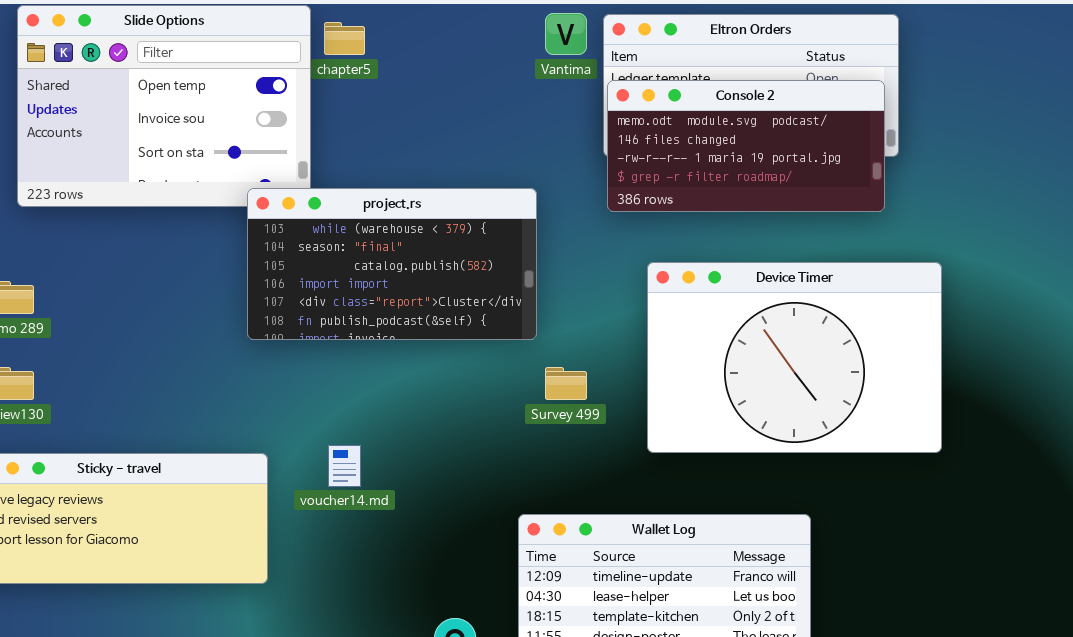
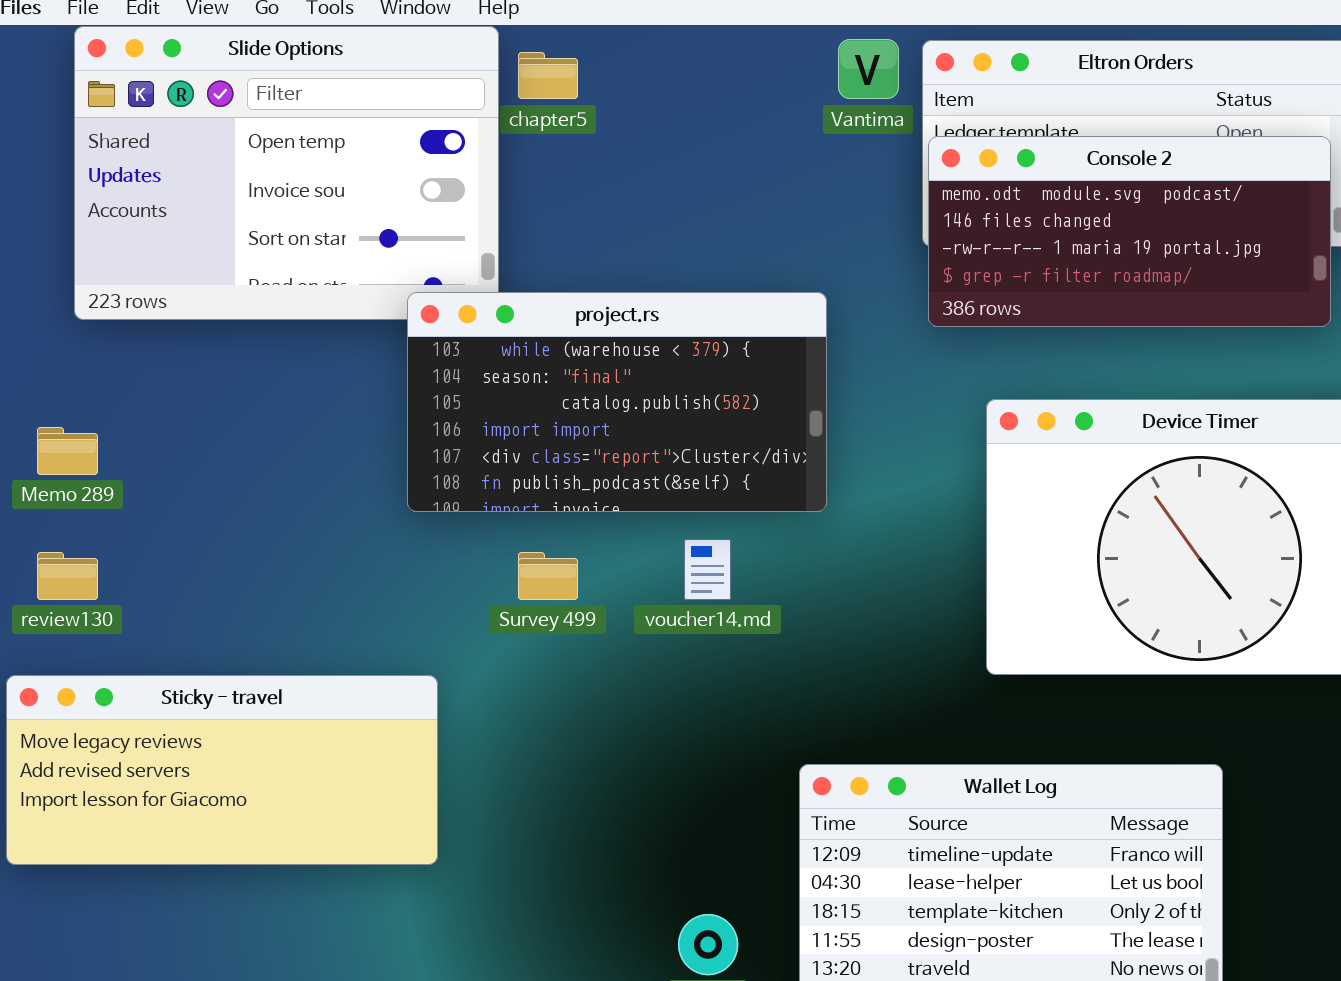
Survey 499: [545,367,587,400] -> [518,552,578,600], moved
voucher14.md: [328,445,361,487] -> [684,539,731,600], moved

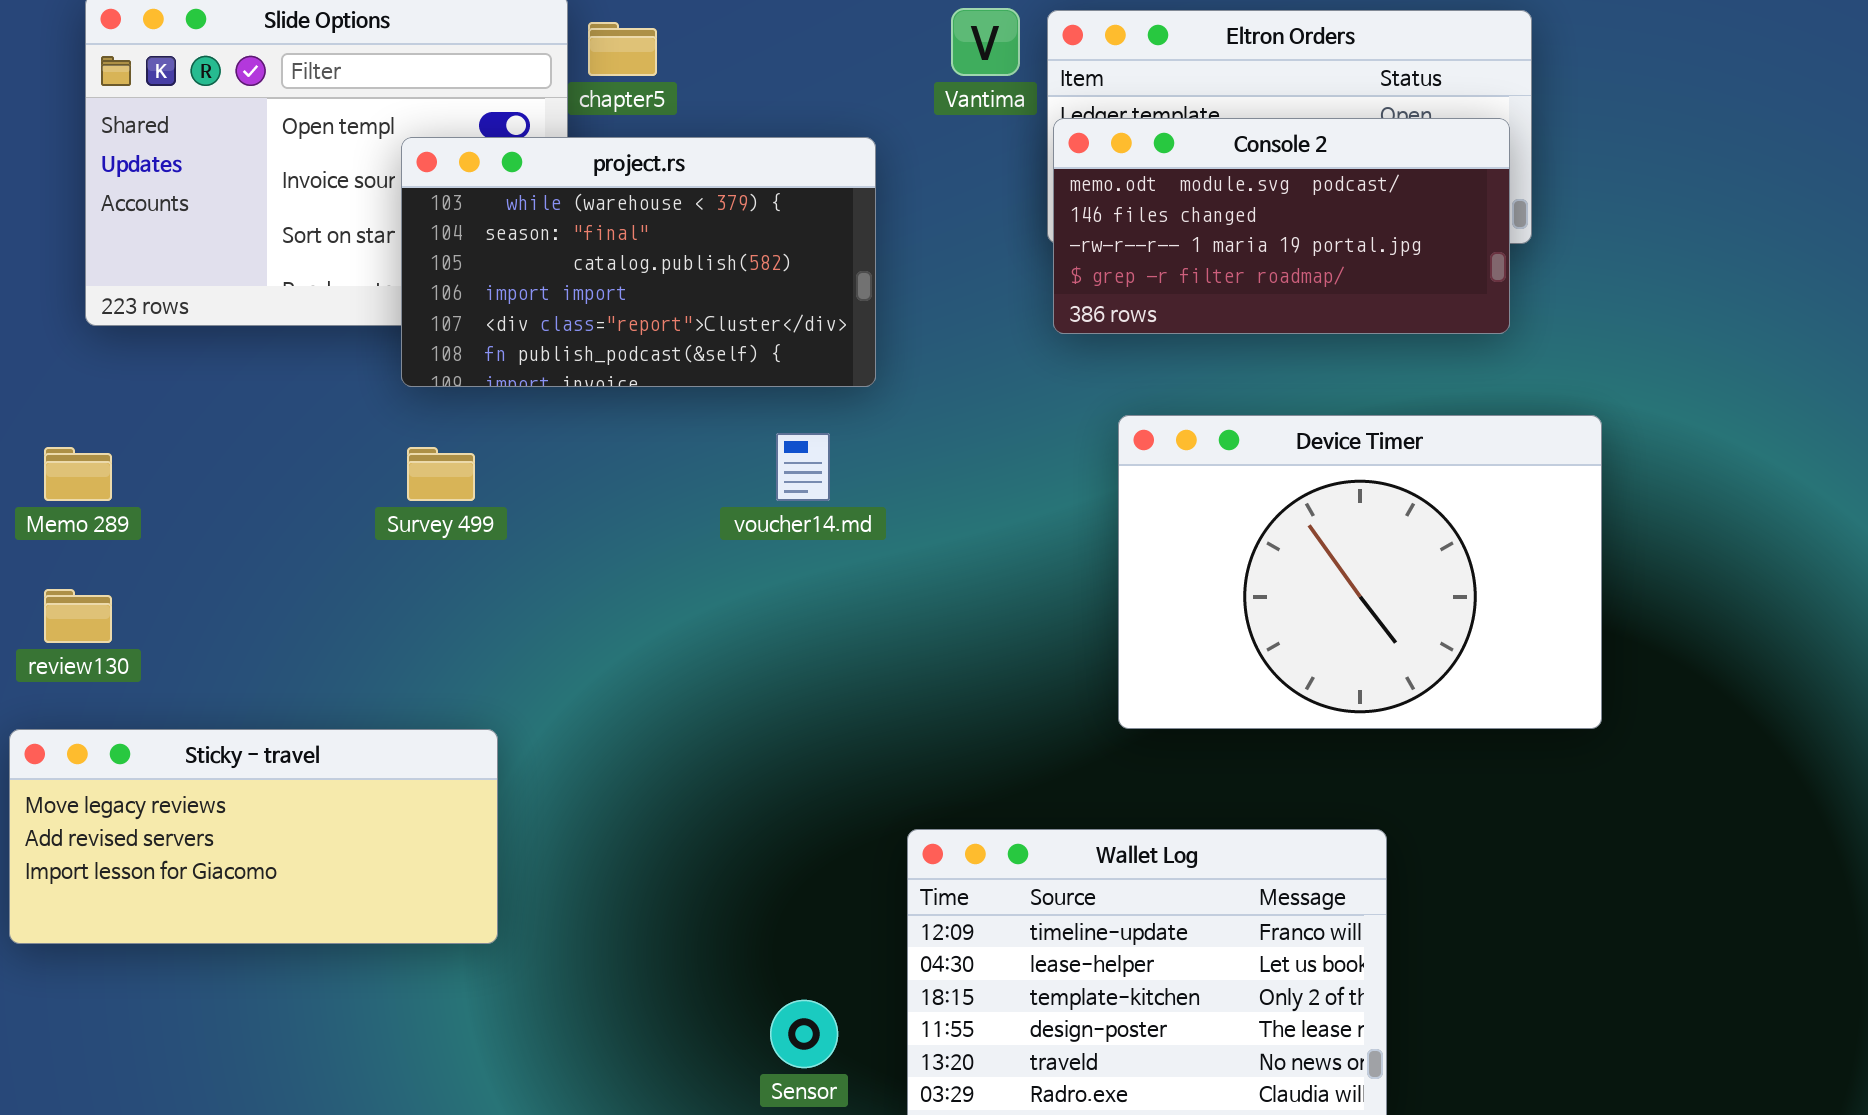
project.rs: [407,292,827,512] -> [401,137,876,387], moved
voucher14.md: [684,539,731,600] -> [776,433,830,501], moved
Survey 499: [518,552,578,600] -> [407,447,475,501], moved

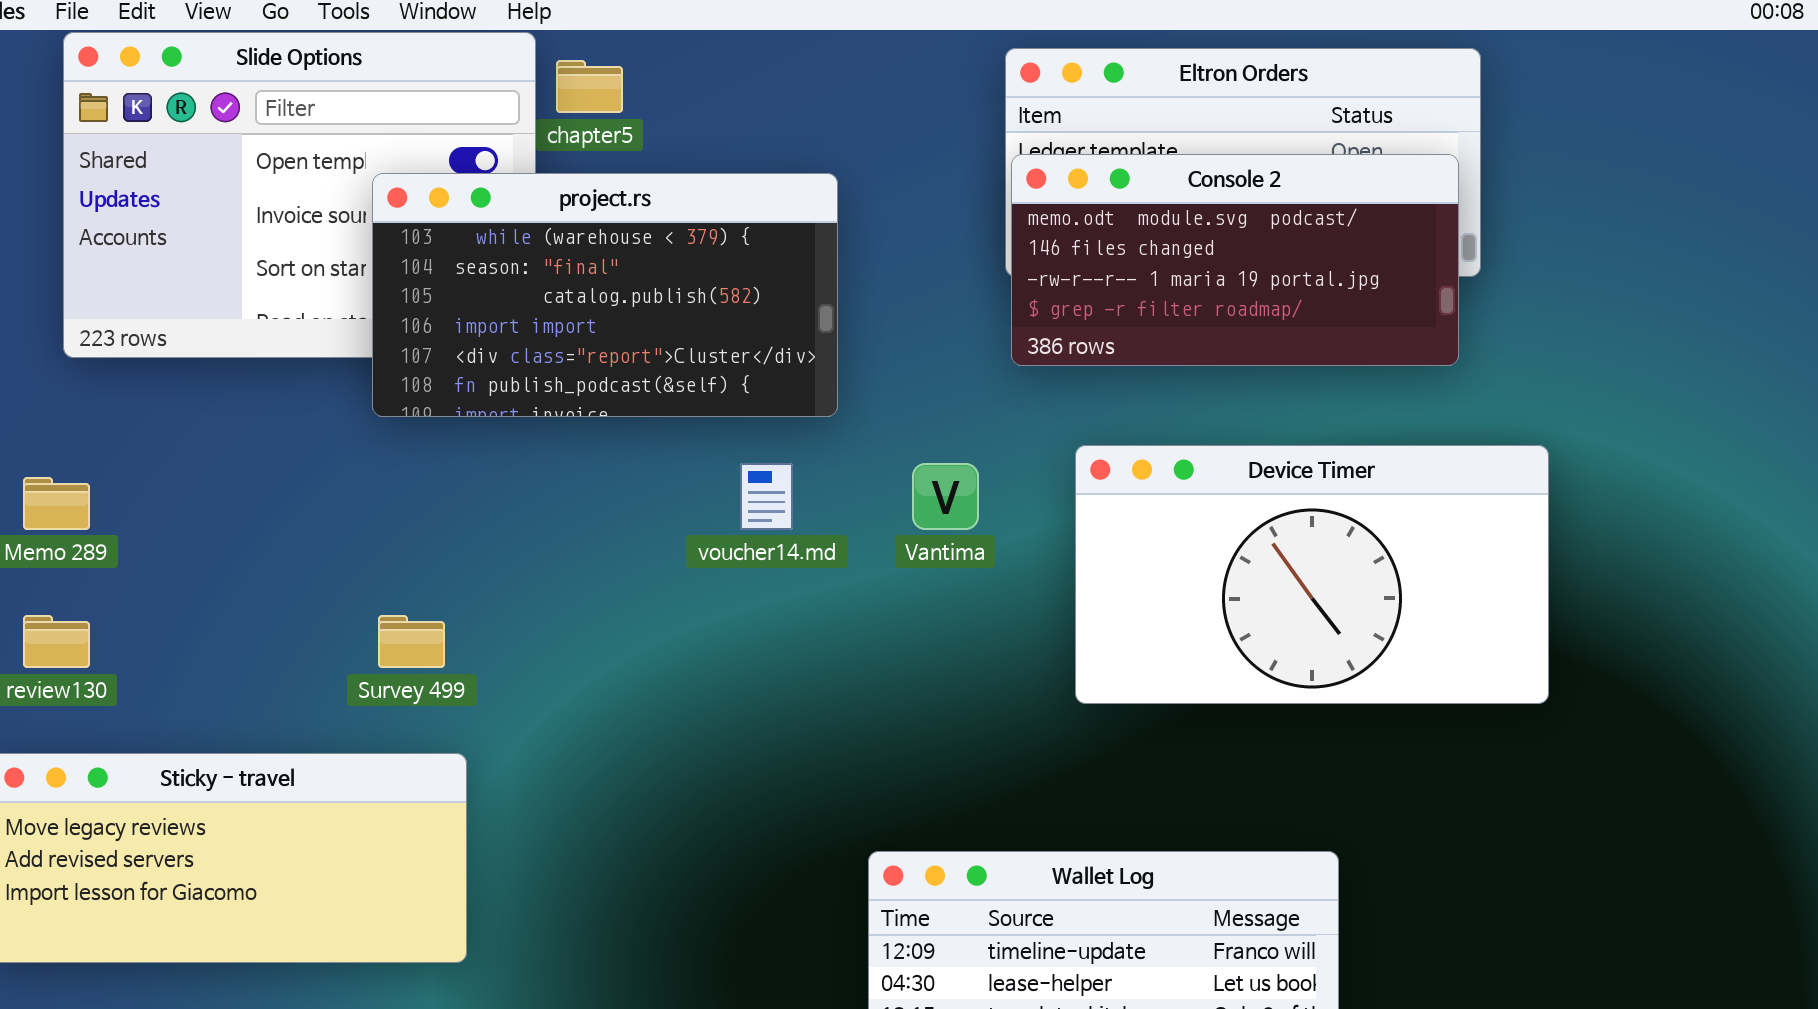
Vantima: [951,8,1020,76] -> [912,463,979,530], moved
Device Timer: [1118,415,1602,729] -> [1075,445,1549,704], resized
Survey 499: [407,447,475,501] -> [378,615,445,668], moved

